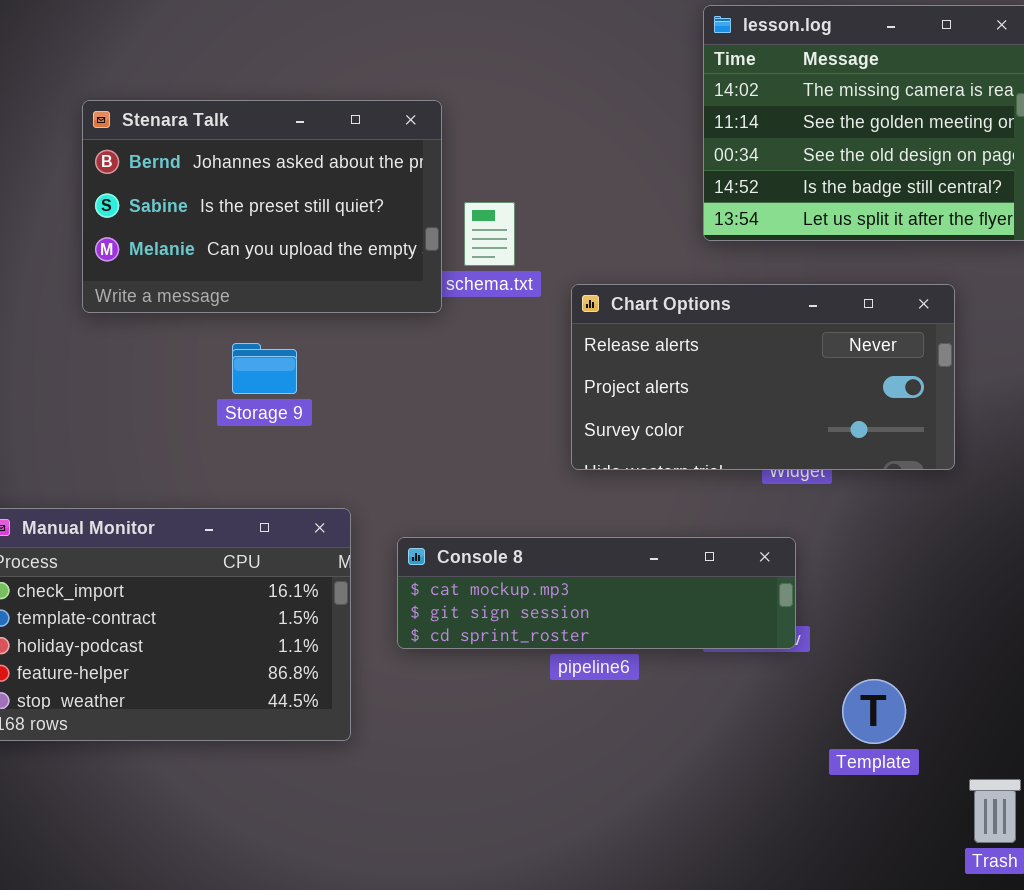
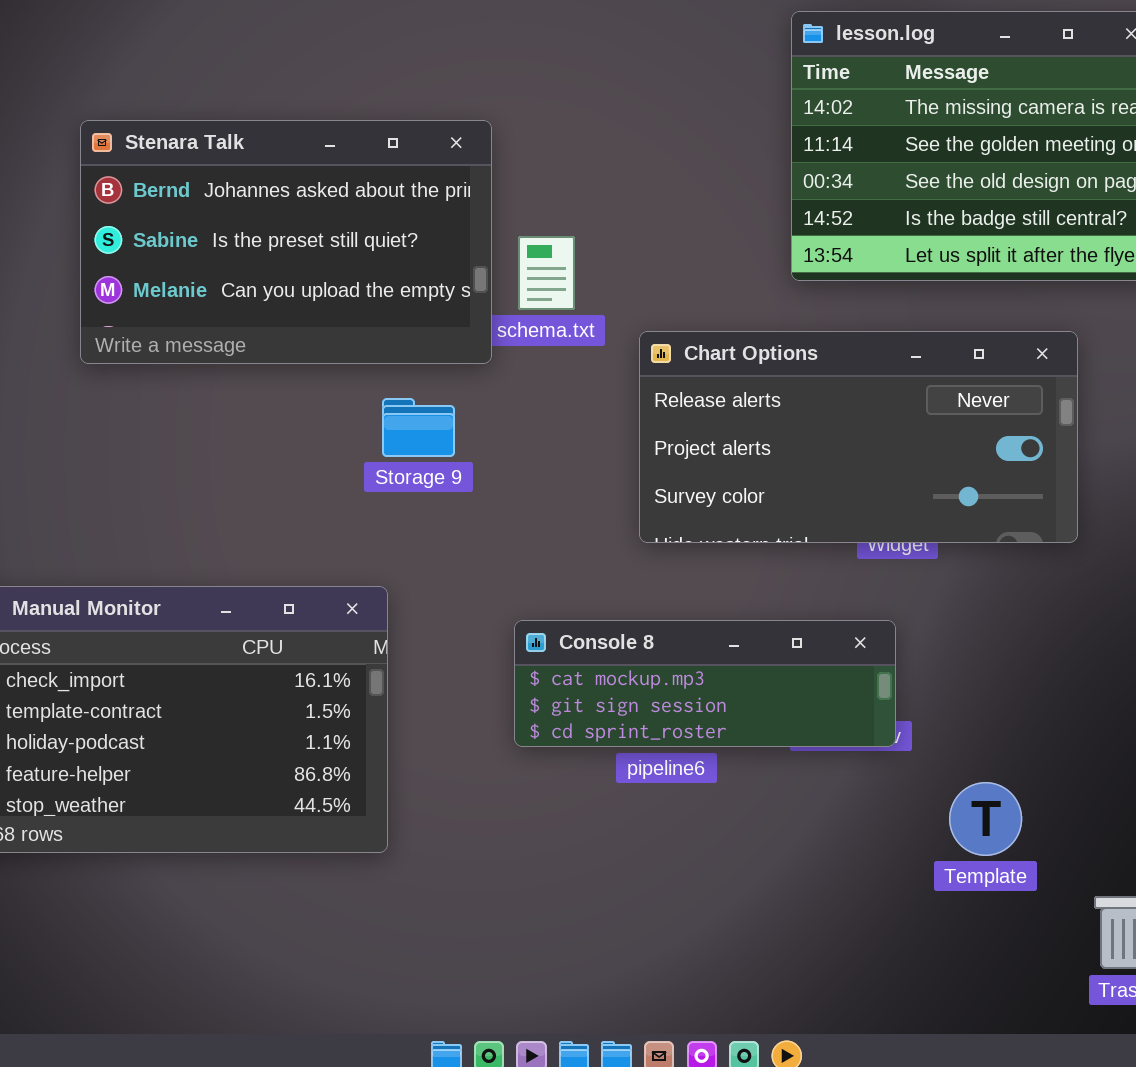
Storage 9: [232,343,297,394] -> [382,398,455,457], moved
Console 8: [397,537,796,649] -> [514,620,896,747], resized

